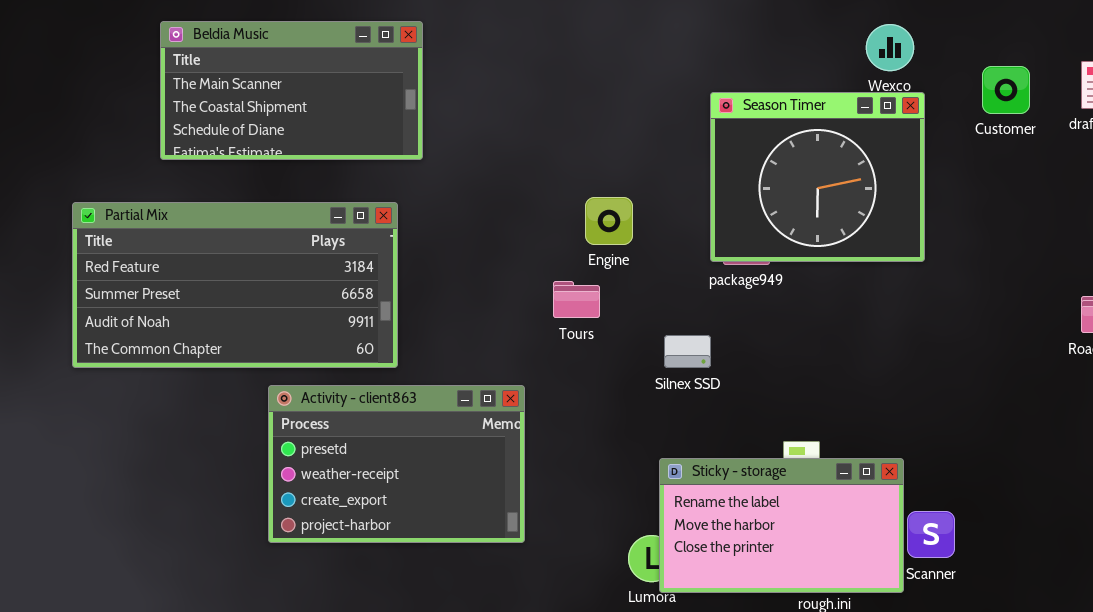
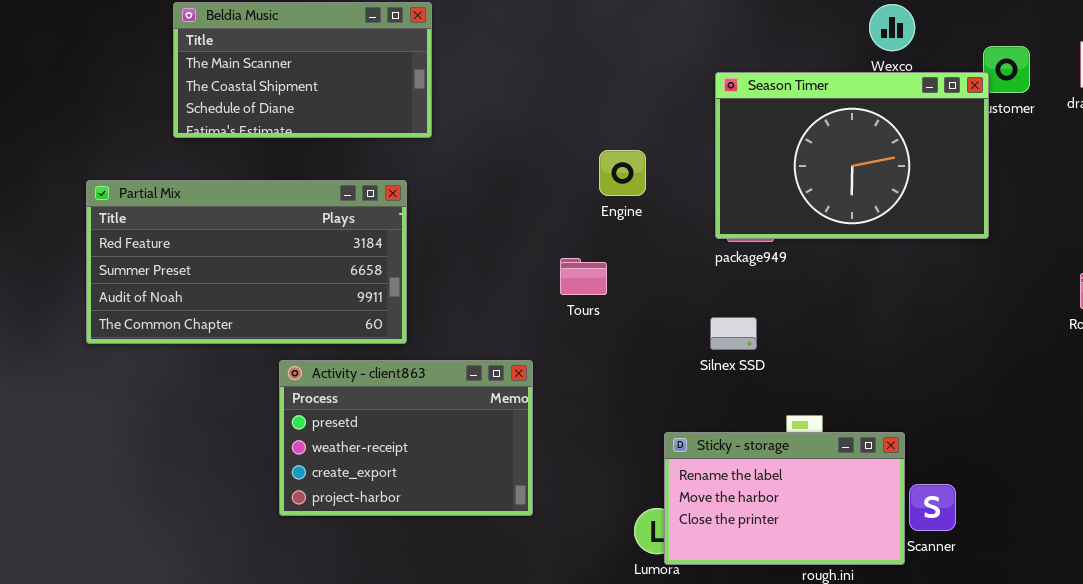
Season Timer: [710,92,925,262] -> [715,72,989,239], resized
Engine: [585,197,633,245] -> [599,150,646,196], moved
Silnex SSD: [664,335,711,368] -> [710,317,757,350], moved

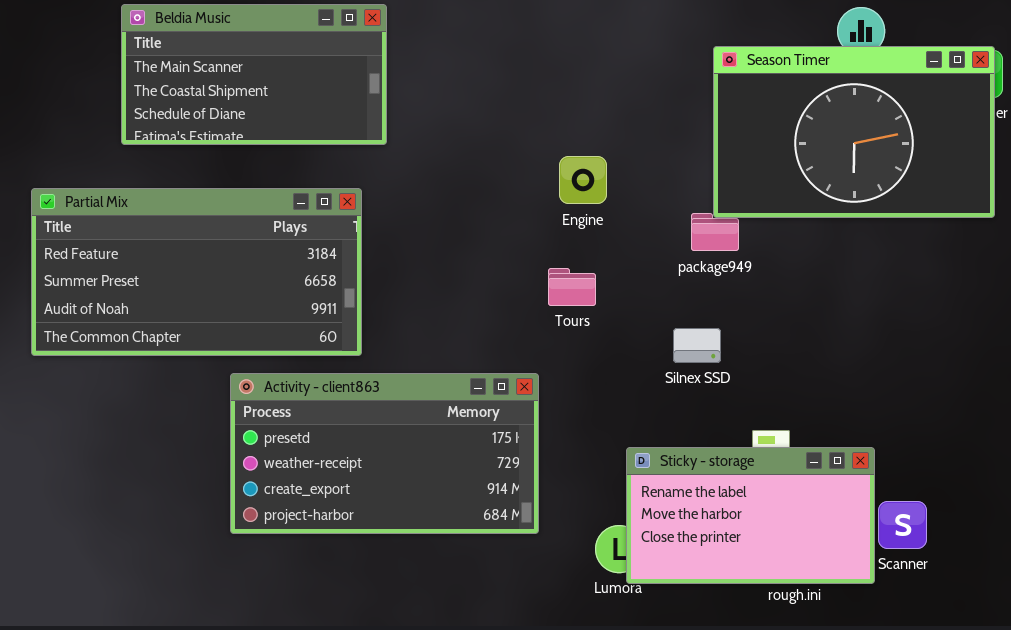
Season Timer: [715,72,989,239] -> [713,46,995,218], moved
Tours: [560,258,607,295] -> [548,268,596,306], moved
Activity - client863: [279,360,533,516] -> [230,373,539,534], resized

